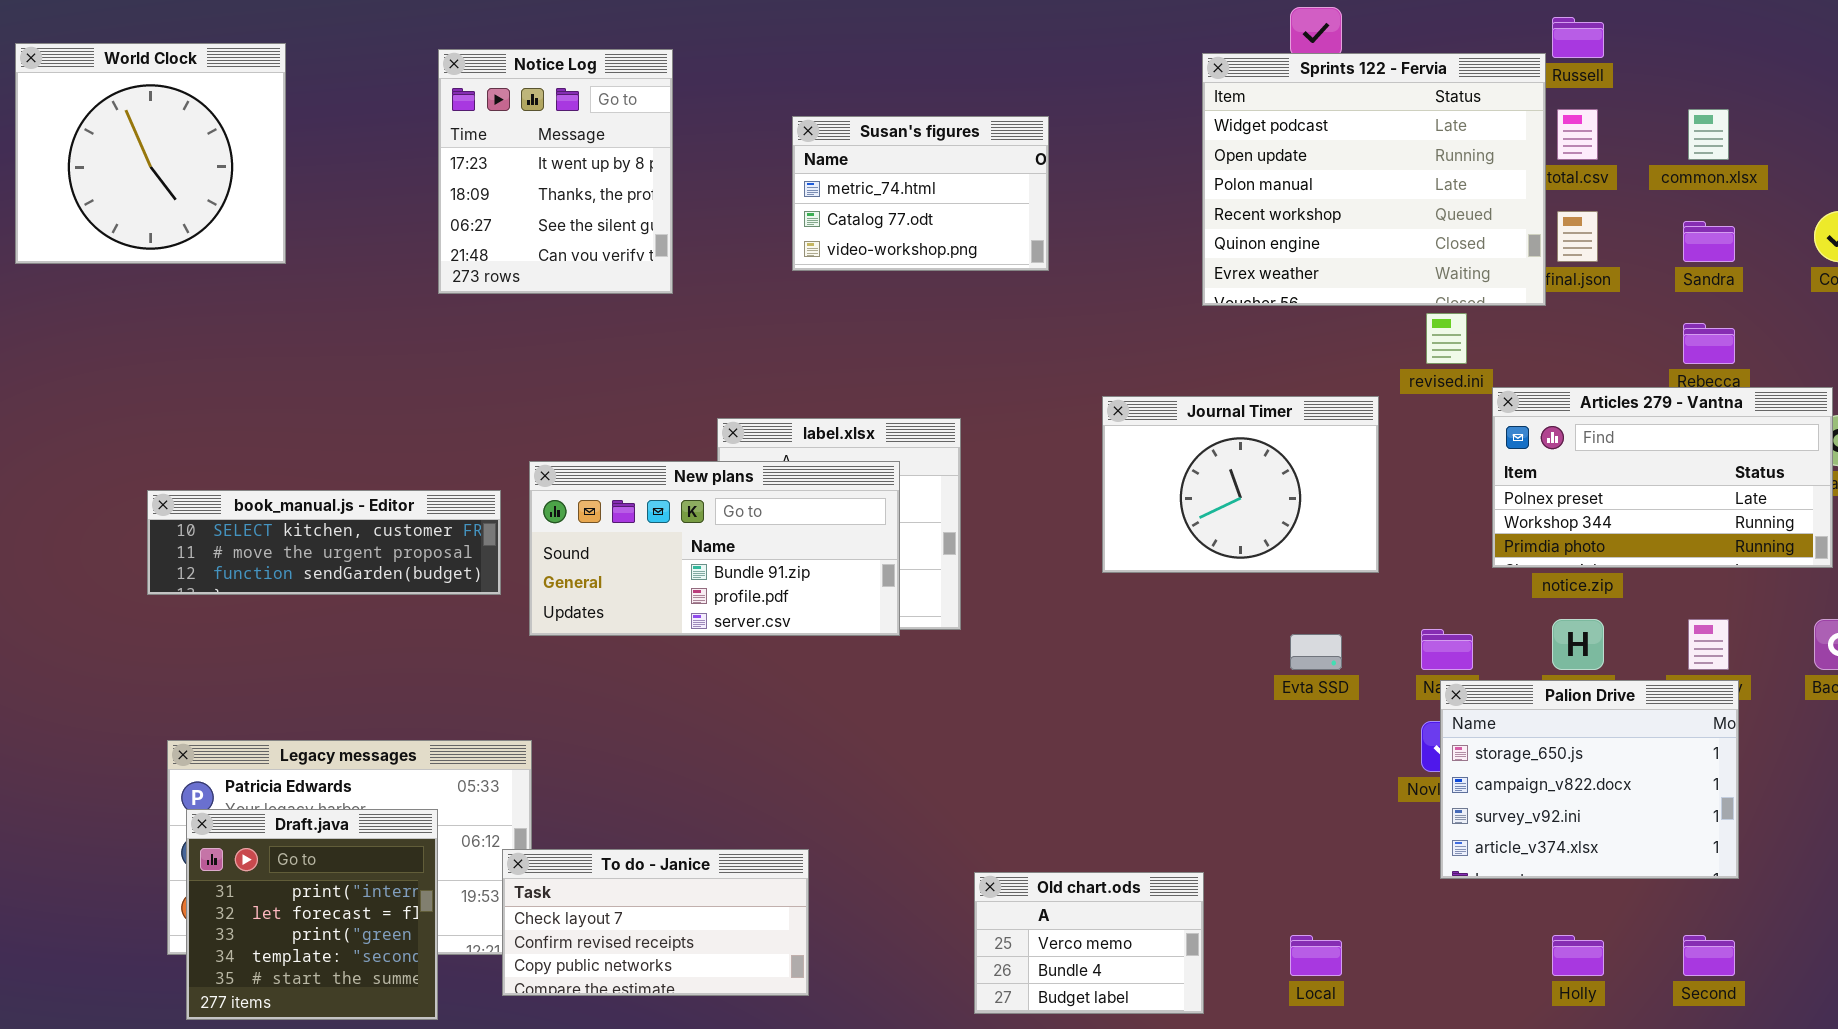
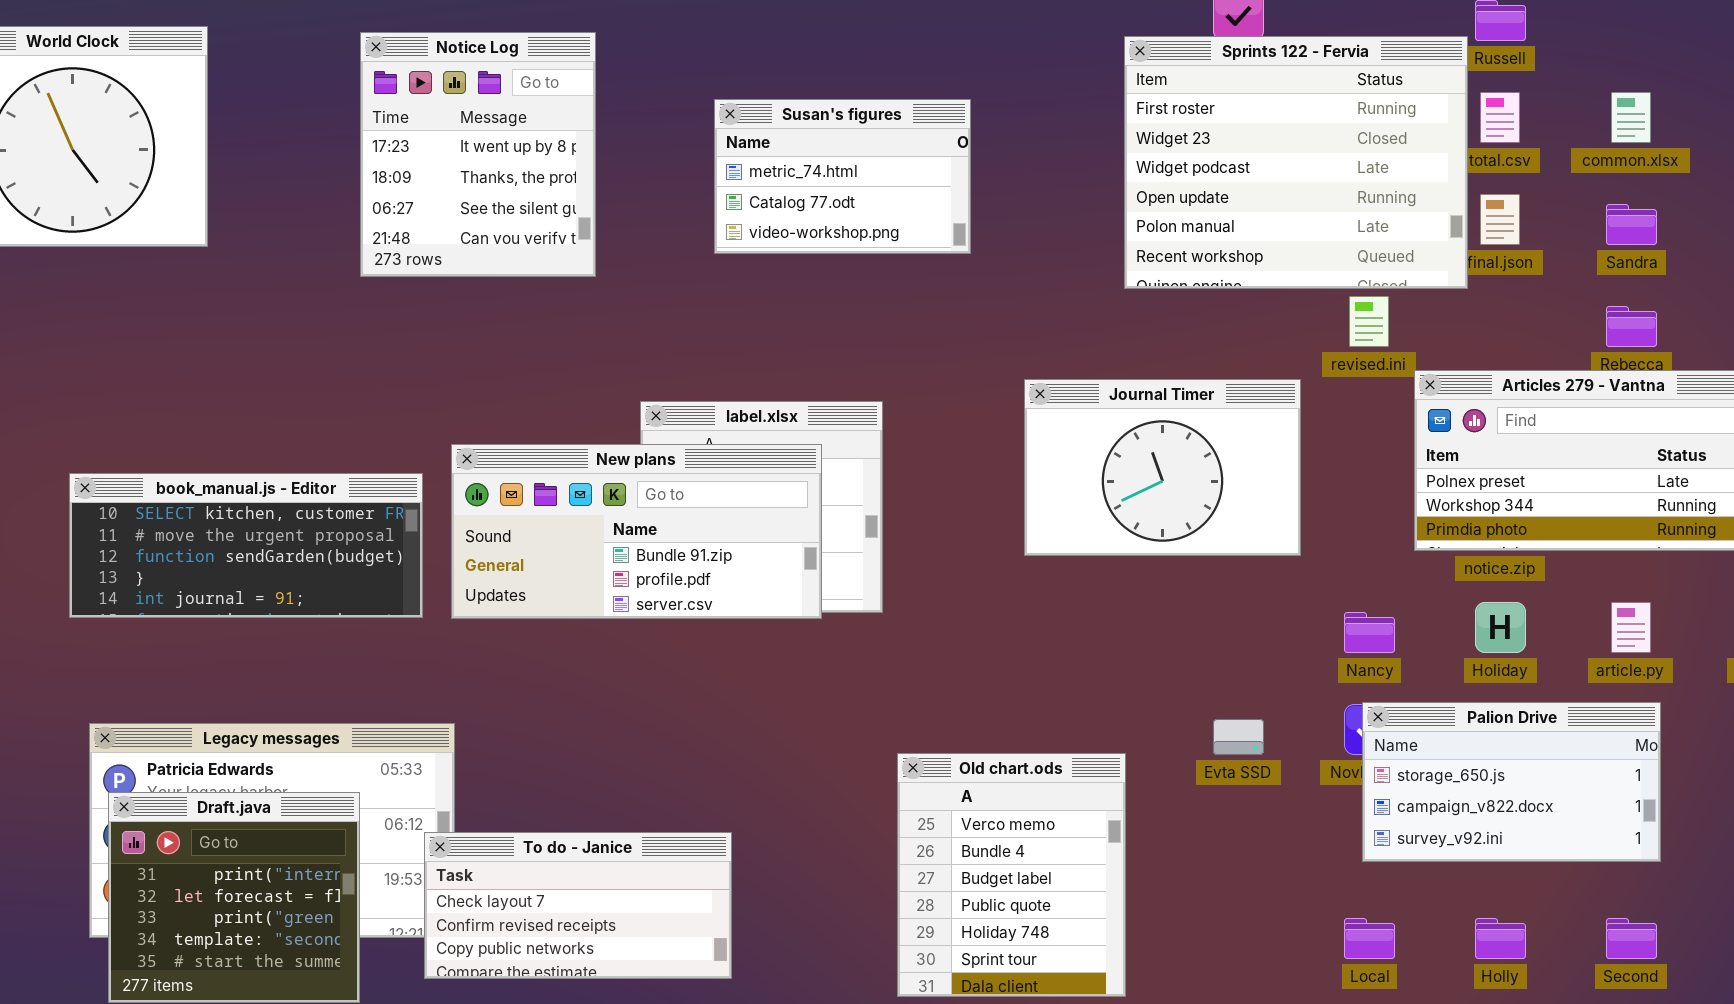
Sprints 122 - Fervia: [1202,53,1546,306] -> [1124,36,1468,289], scrolled up 2 rows
book_manual.js - Editor: [147,490,501,595] -> [69,473,423,618], resized
Evta SSD: [1290,634,1342,670] -> [1213,719,1264,755], moved
Palion Drive: [1440,680,1739,879] -> [1362,702,1661,862], resized
Old chart.ods: [974,872,1204,1014] -> [897,753,1126,997], resized
Local: [1290,935,1342,976] -> [1344,918,1395,959], moved

